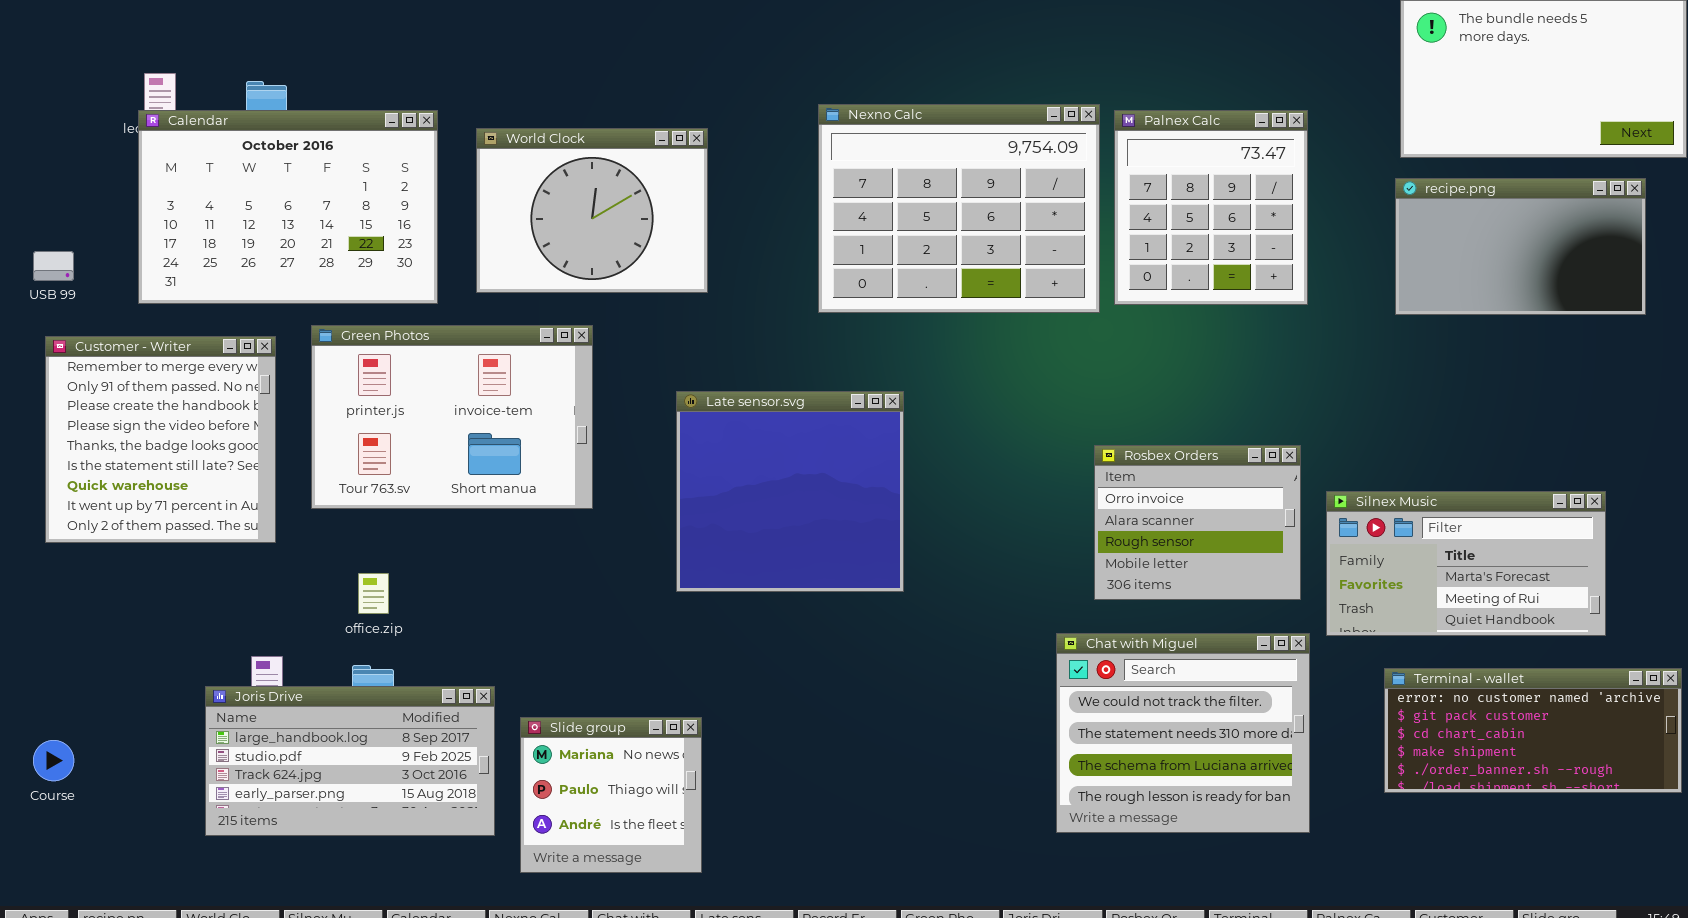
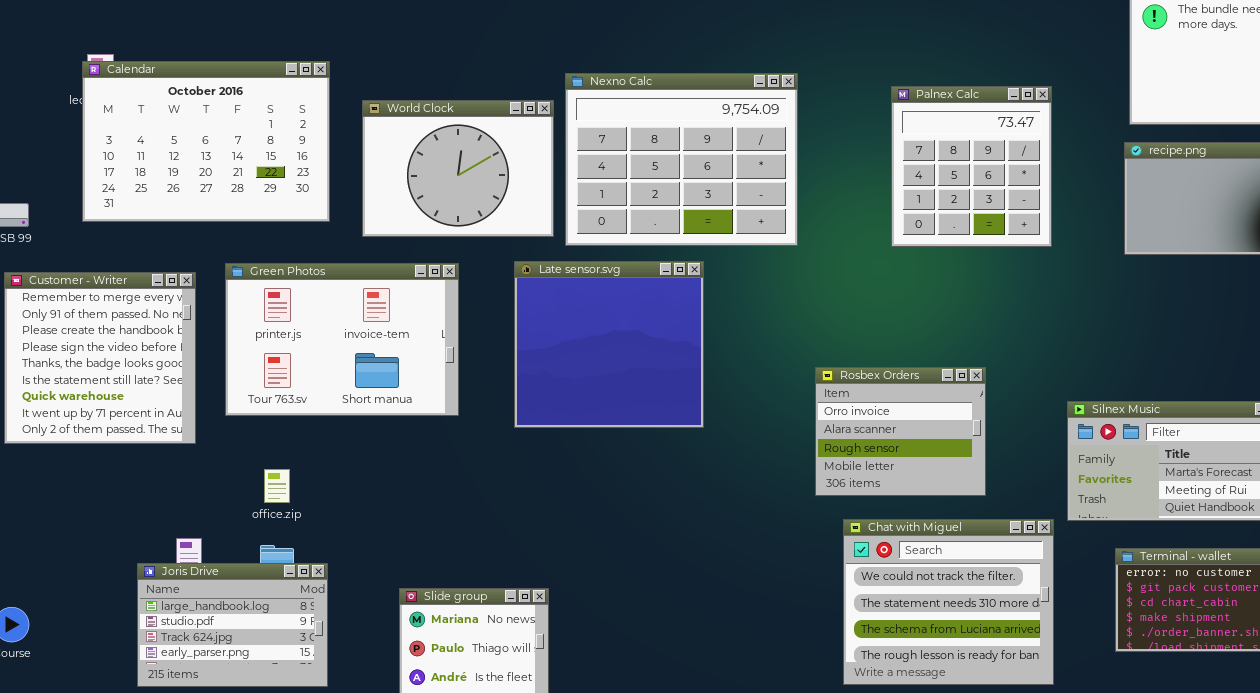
Nexno Calc: [818,104,1100,313] -> [565,73,798,246], moved
Calendar: [138,110,438,304] -> [82,61,330,222], moved
Late sensor.svg: [676,391,904,592] -> [514,261,704,428], moved
Rosbex Orders: [1094,445,1301,600] -> [815,367,986,496], moved
Joris Drive: [205,686,495,836] -> [137,563,328,687], resized

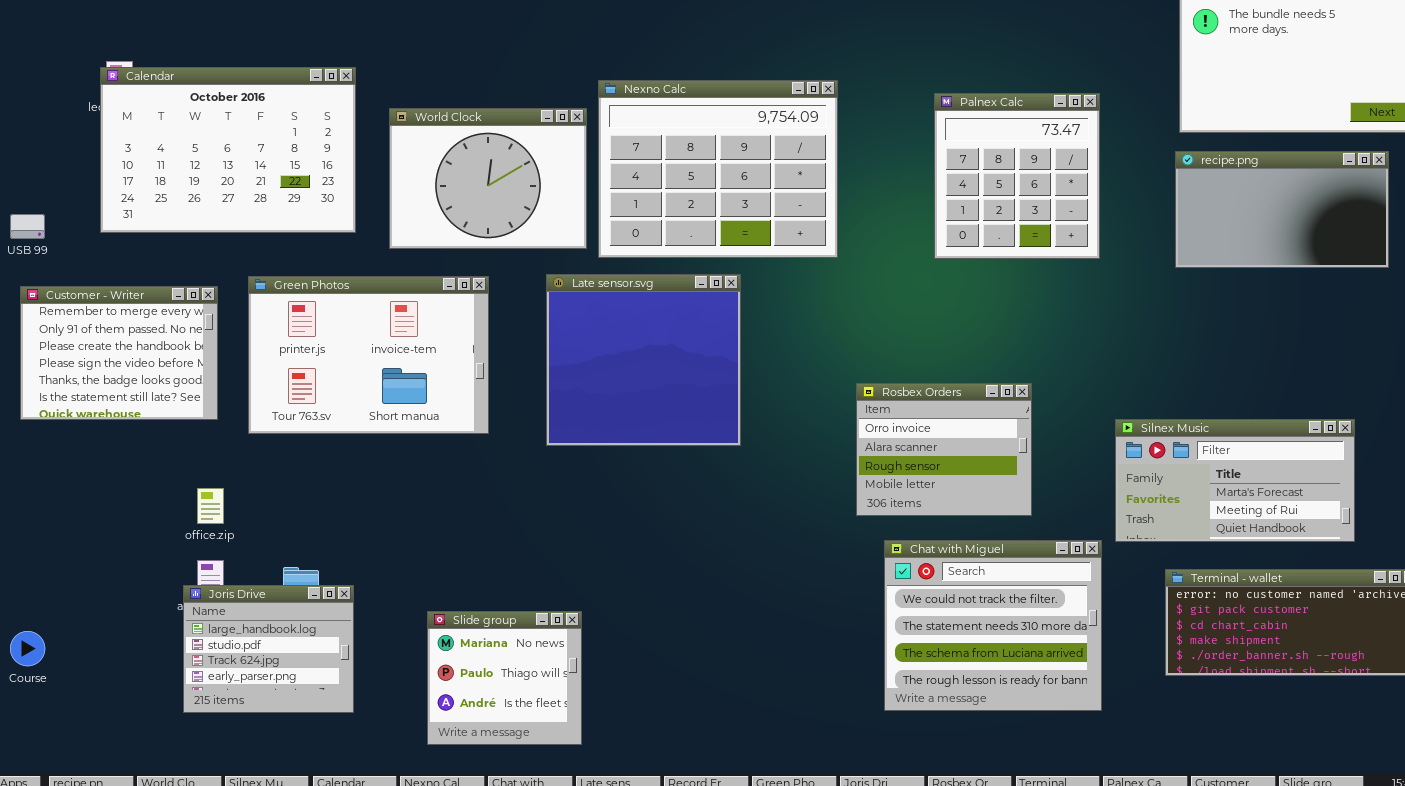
Customer - Writer: [4,272,196,444] -> [20,286,218,420], resized
office.zip: [264,469,290,503] -> [197,488,224,524], moved
Joris Drive: [137,563,328,687] -> [183,585,354,713], resized

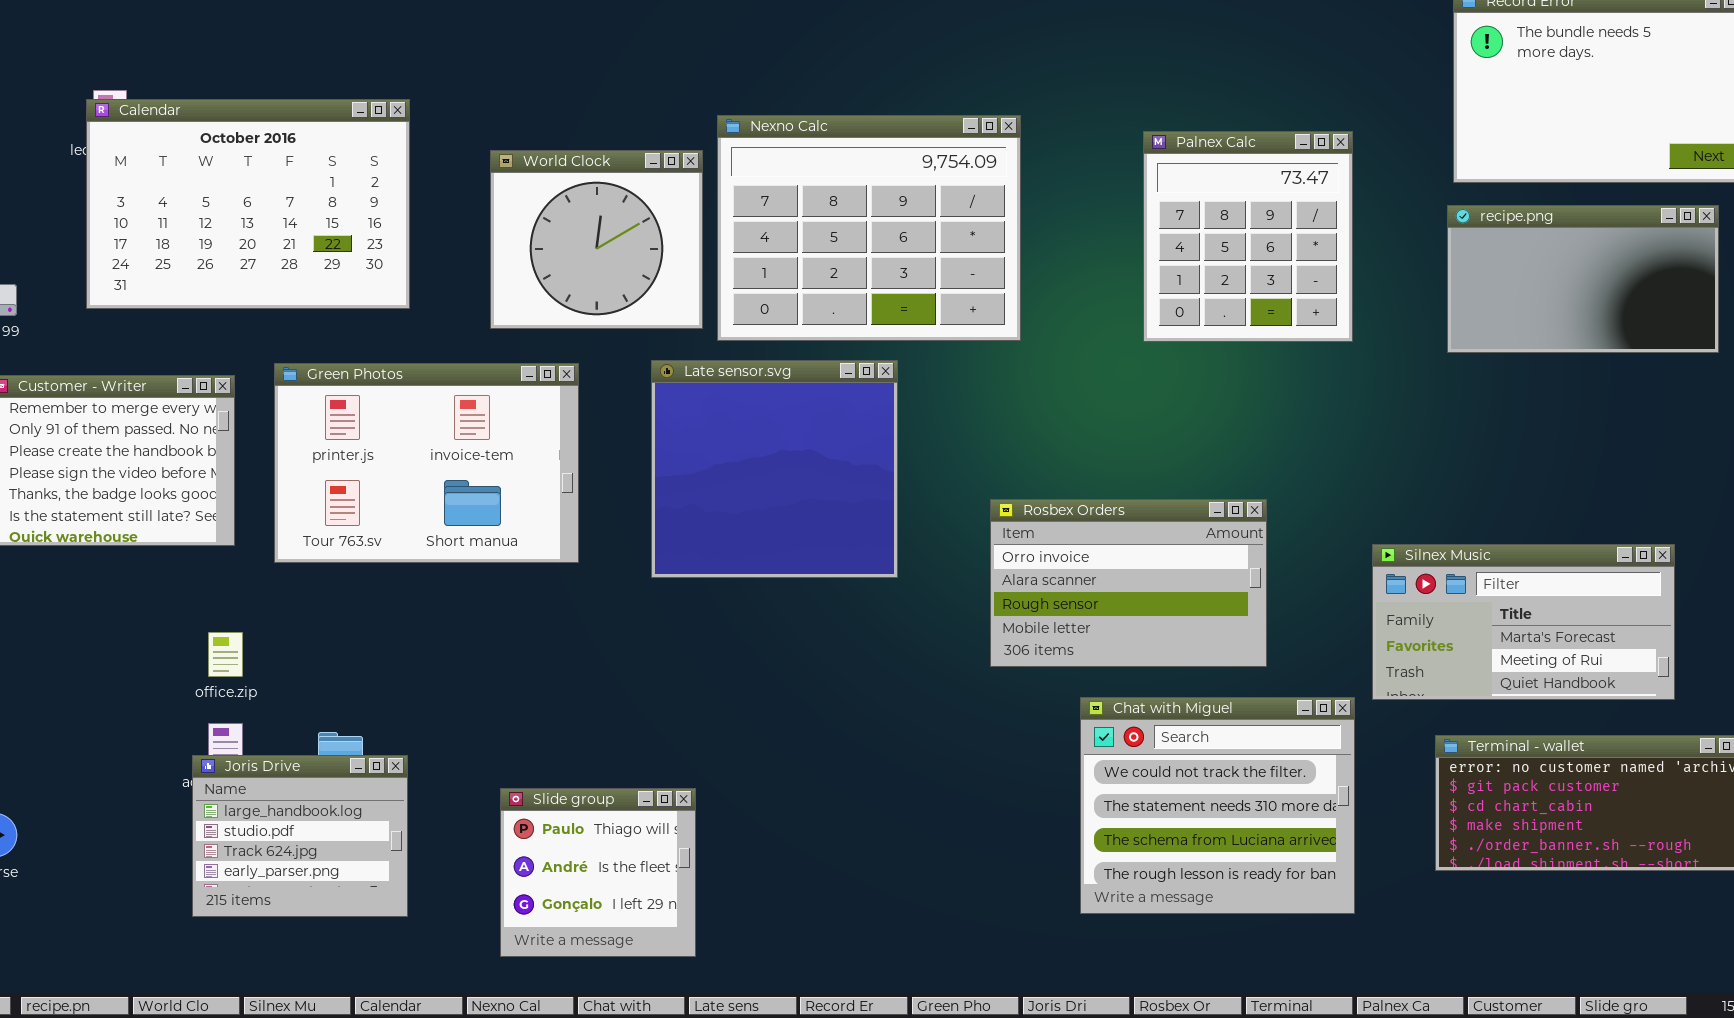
World Clock: [389,108,587,249] -> [490,150,703,329], resized
Rosbex Orders: [856,383,1032,516] -> [990,499,1267,667], resized
Slide group: [427,611,582,745] -> [500,788,696,957], scrolled down 1 row

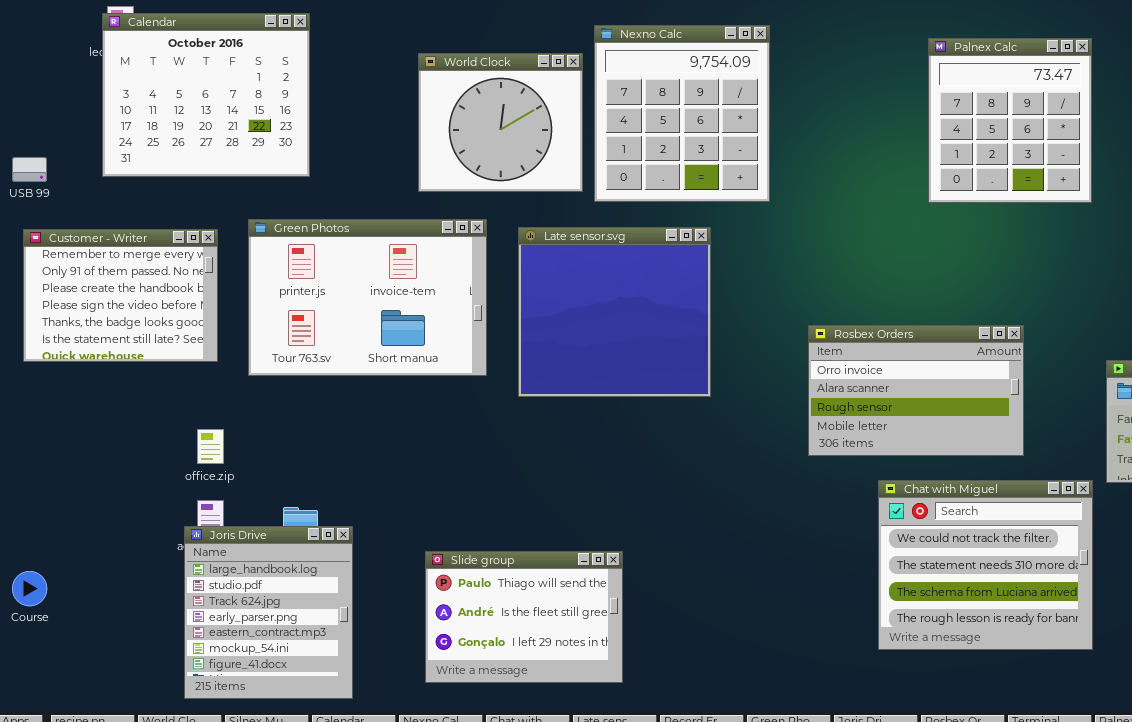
Calendar: [86,99,410,309] -> [102,13,310,177], resized
Nexno Calc: [717,115,1021,341] -> [594,25,770,202], resized
Late sensor.svg: [651,360,898,578] -> [518,227,711,397], moved
Joris Drive: [192,755,408,917] -> [184,526,353,699], resized
Slide group: [500,788,696,957] -> [425,551,623,683], resized

